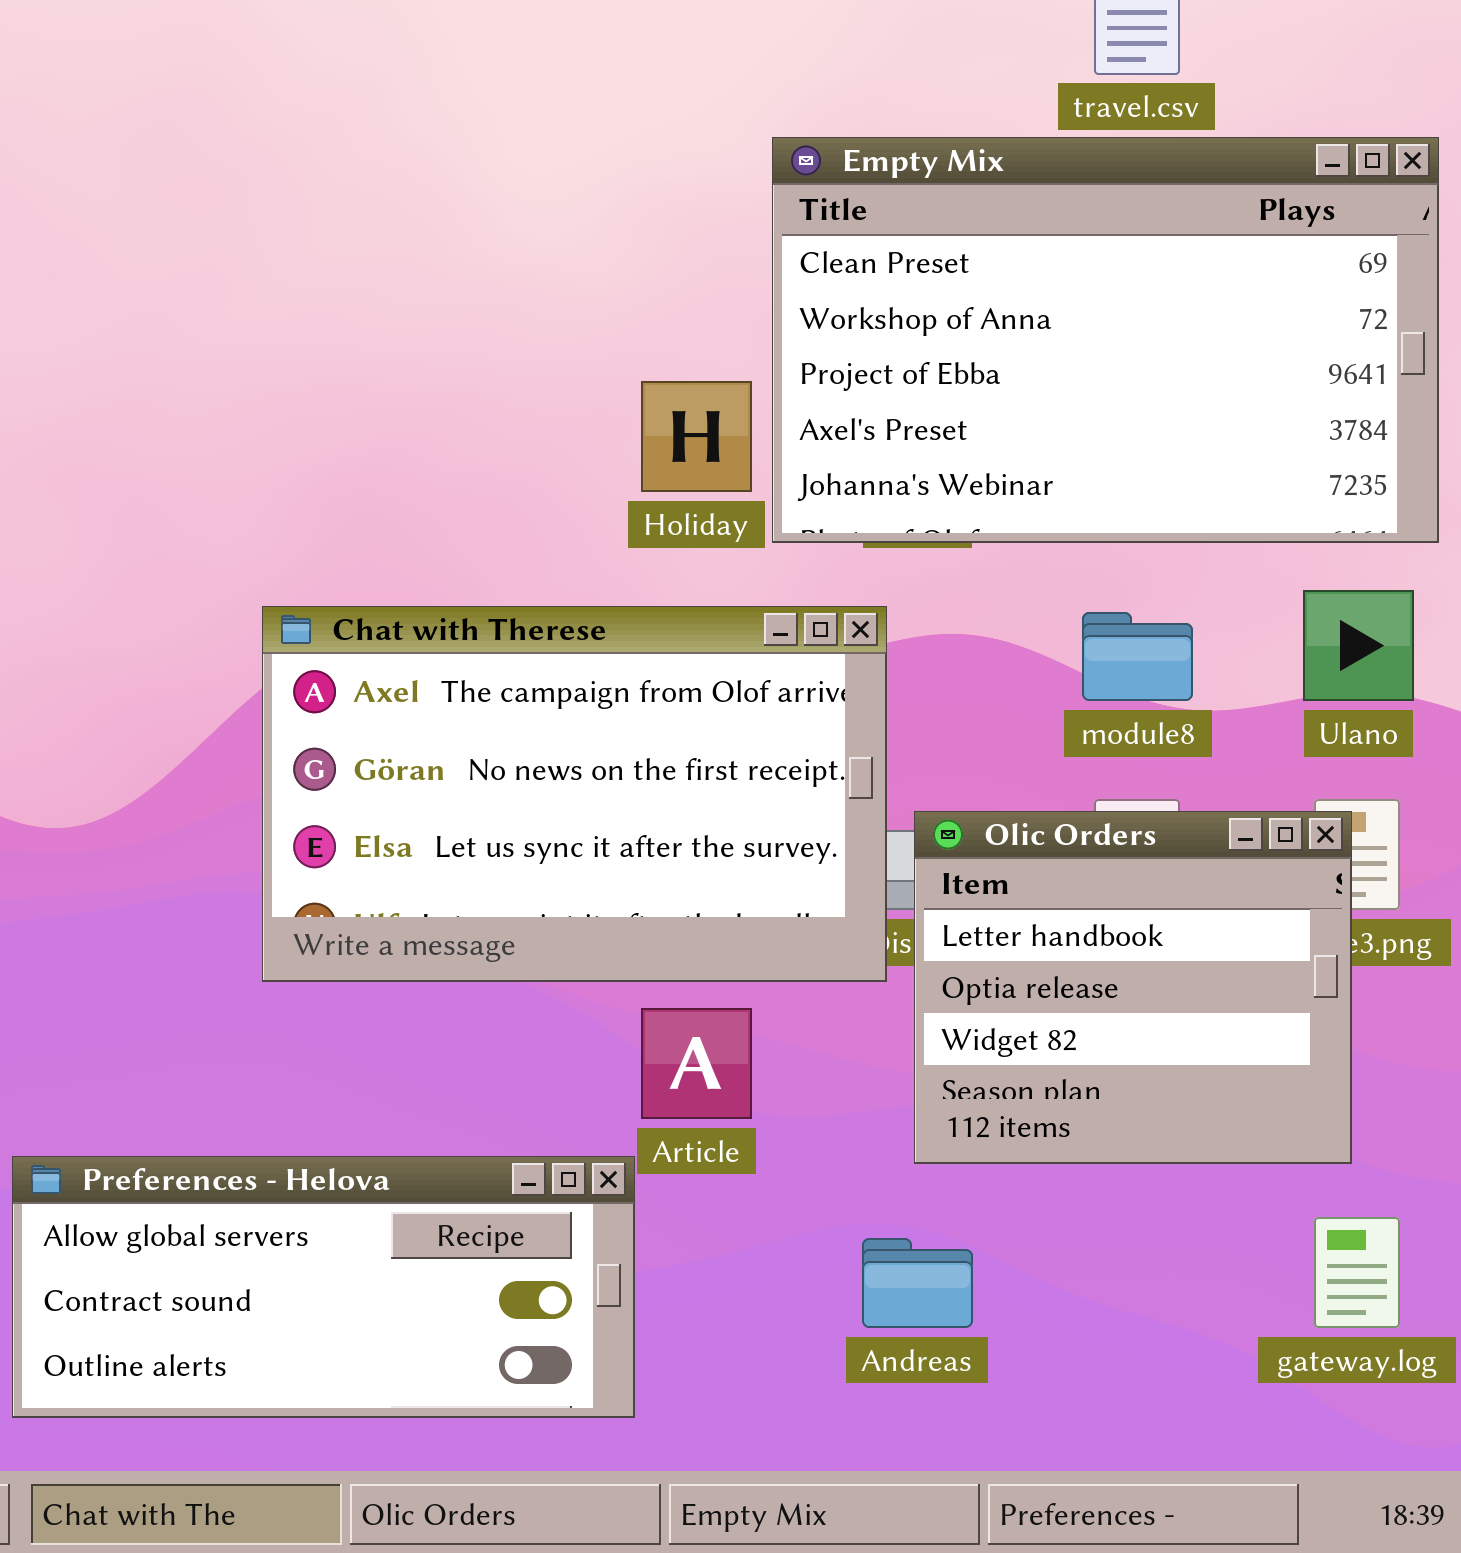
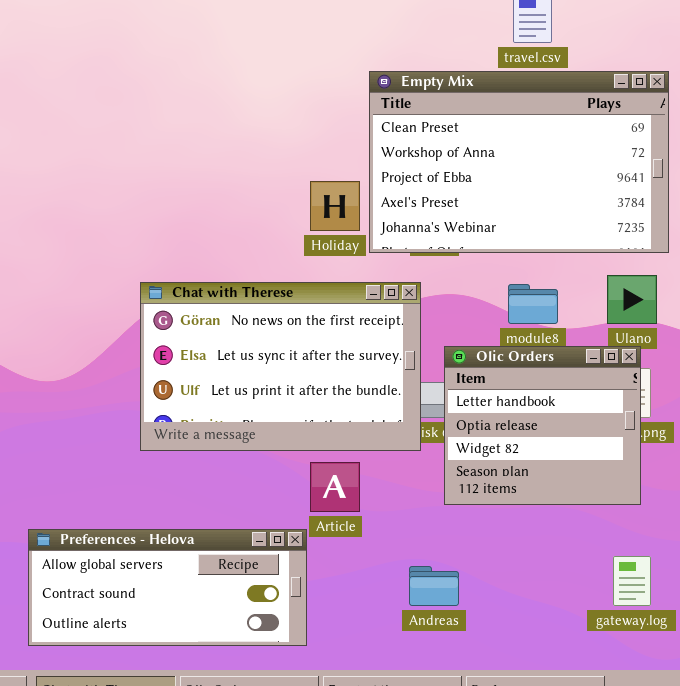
Chat with Therese: [262,606,887,982] -> [140,282,421,451], scrolled down 1 row
Olic Orders: [914,811,1352,1164] -> [444,346,641,505], moved

